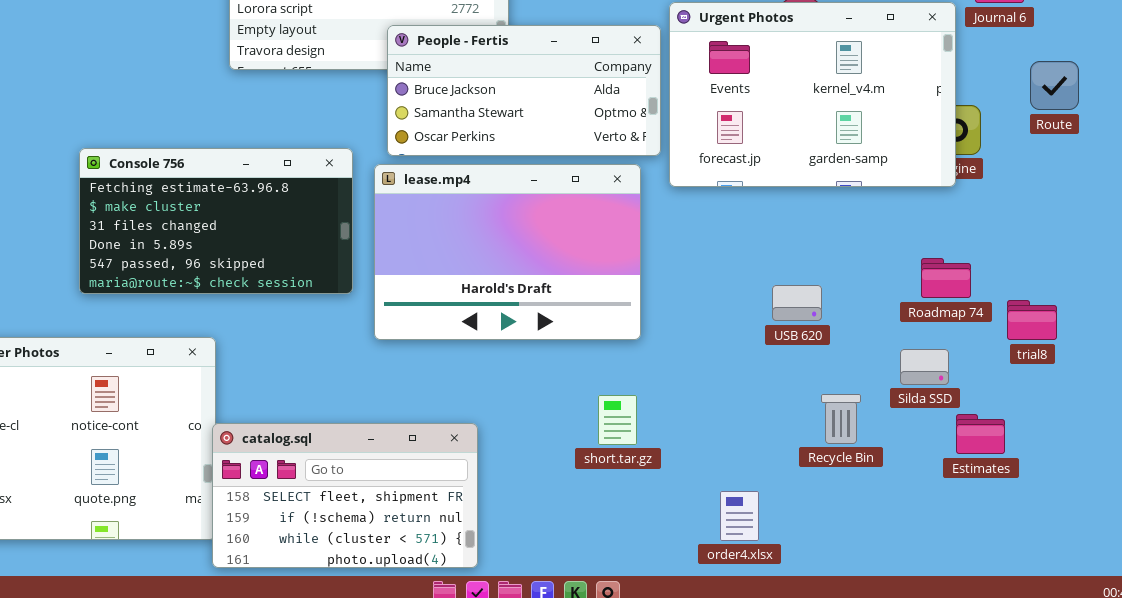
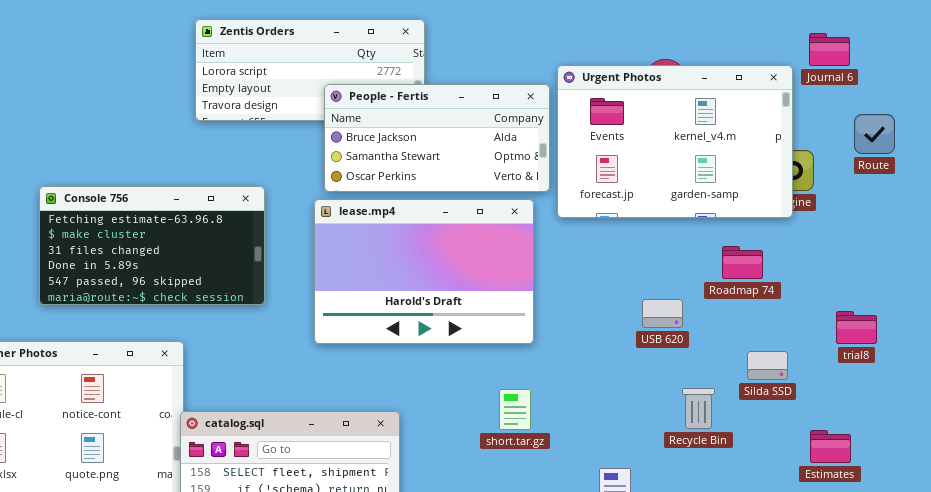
Console 756: [79,148,353,294] -> [39,186,265,305], moved
Roadmap 74: [921,258,971,298] -> [722,246,763,279], moved
Estimates: [956,414,1005,454] -> [810,430,851,463], moved

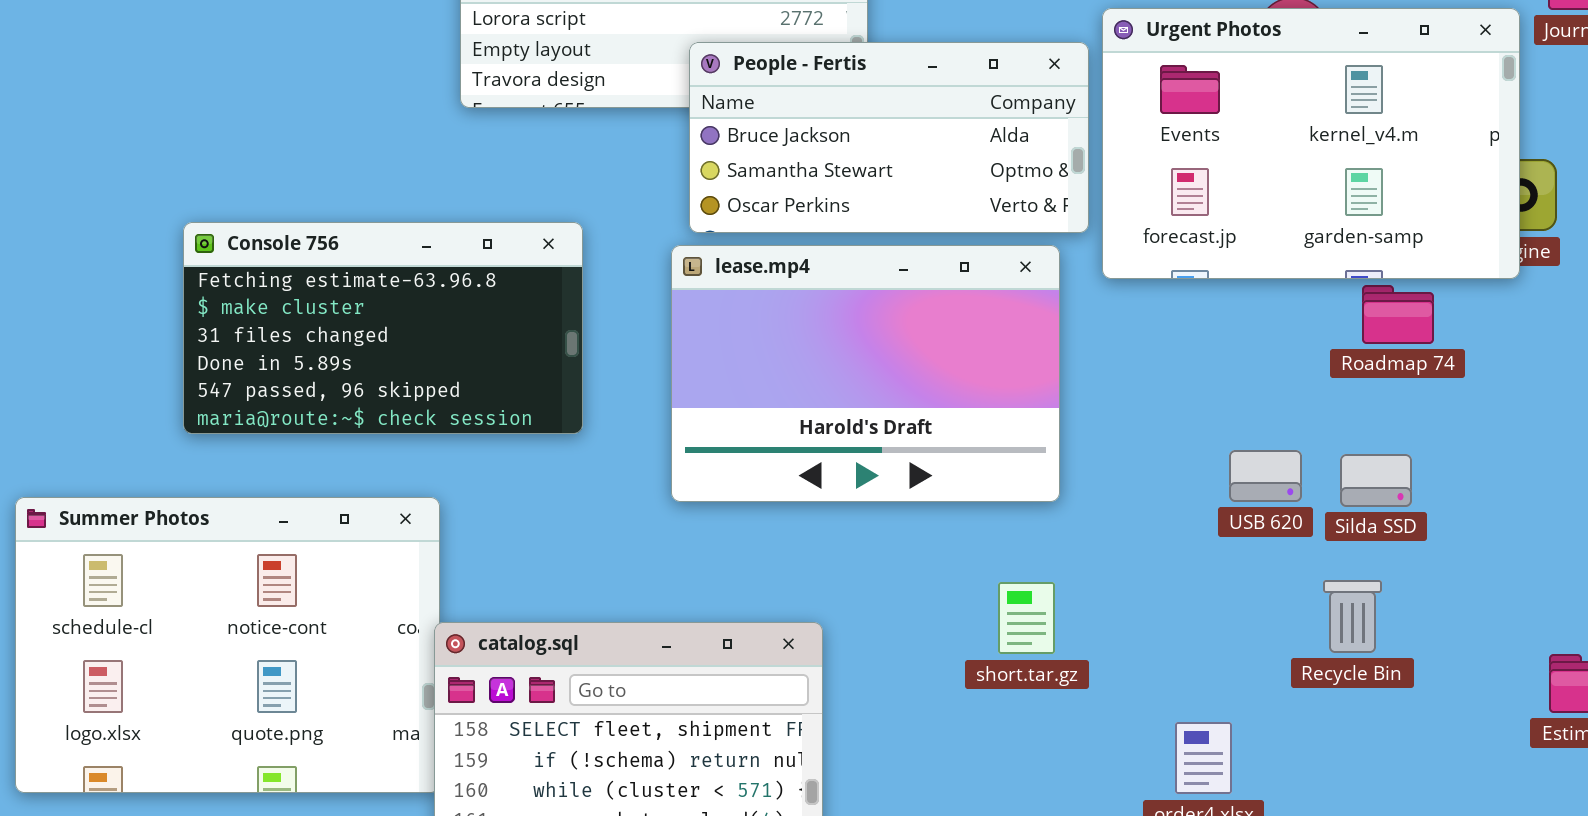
Roadmap 74: [722,246,763,279] -> [1362,285,1434,344], moved
USB 620: [642,299,683,328] -> [1229,450,1302,502], moved
Silda SSD: [747,351,788,380] -> [1340,454,1412,507], moved

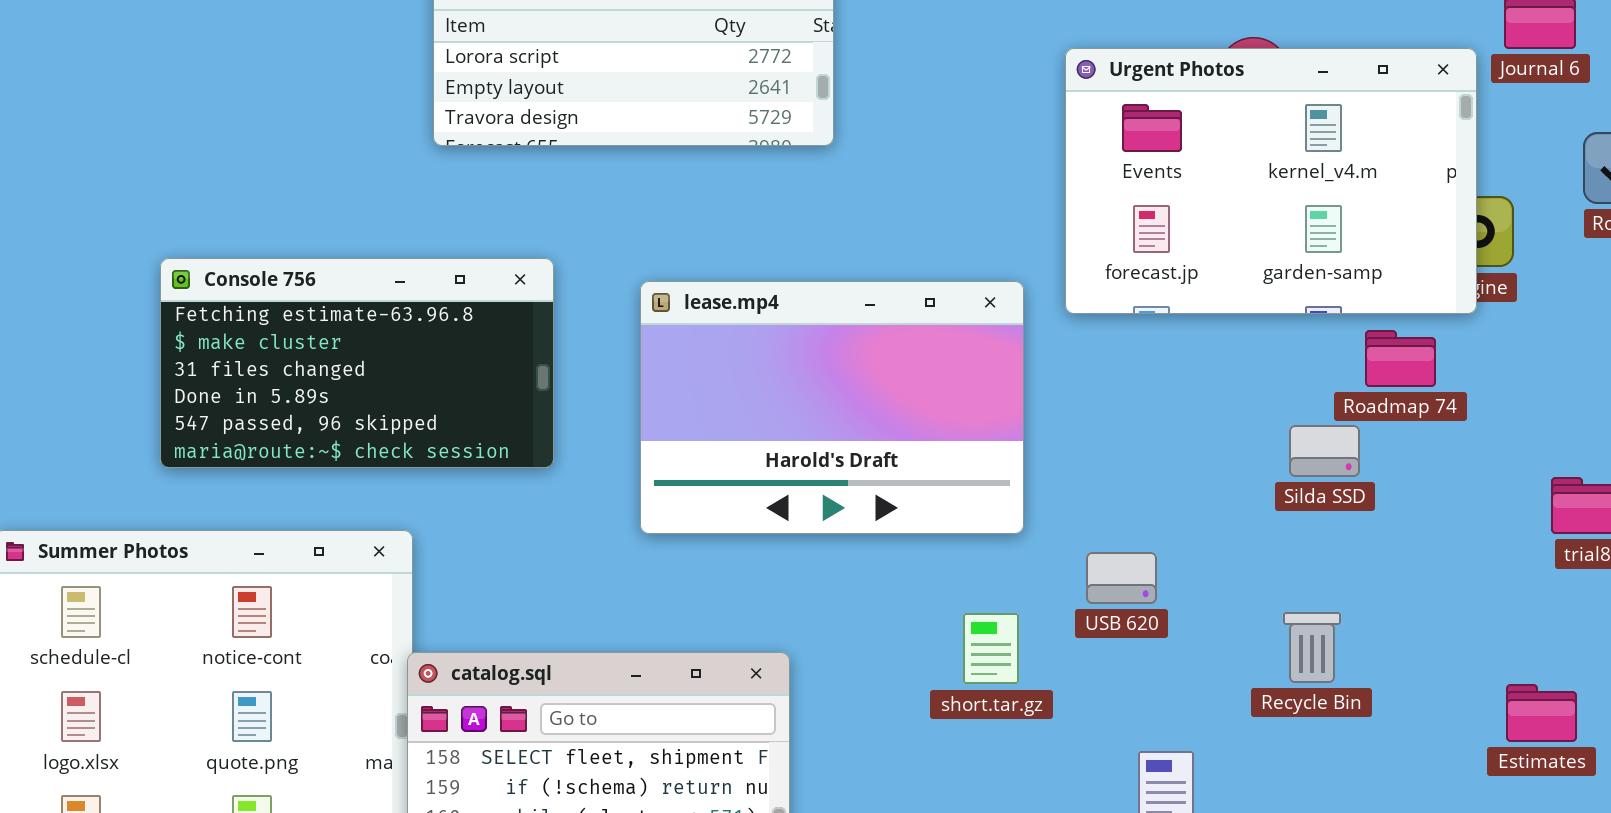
People - Fertis: [689,42,1089,233] -> none, closed
Roadmap 74: [1362,285,1434,344] -> [1365,330,1436,387], moved
USB 620: [1229,450,1302,502] -> [1086,552,1157,604], moved
Silda SSD: [1340,454,1412,507] -> [1289,425,1360,477], moved

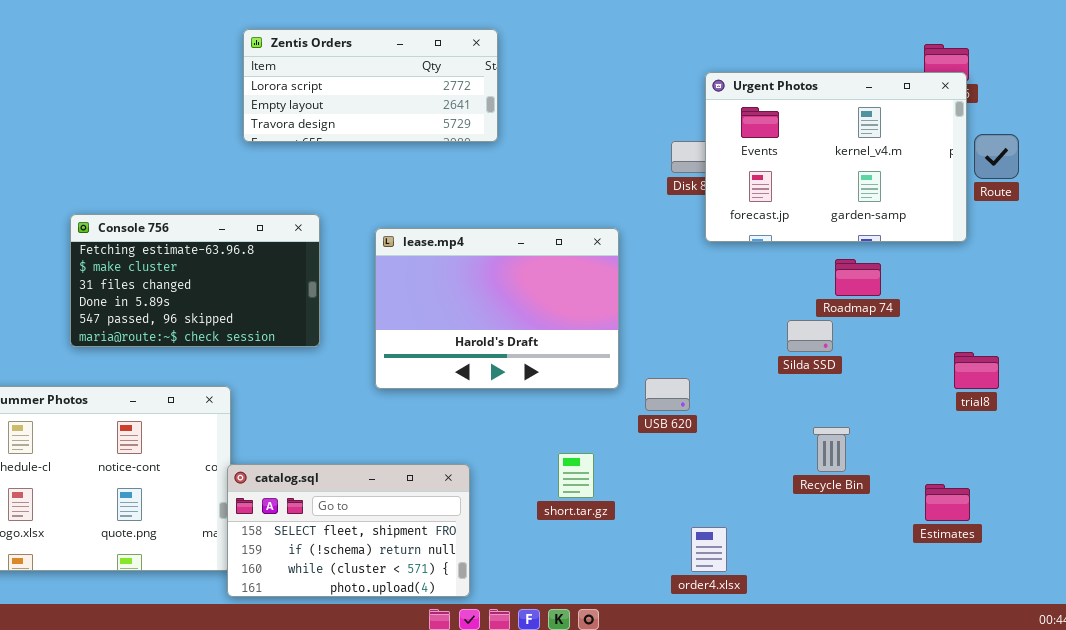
Urgent Photos: [1065,48,1477,314] -> [705,72,967,242], moved
USB 620: [1086,552,1157,604] -> [645,378,690,411], moved
Recycle Bin: [1283,612,1341,683] -> [813,427,850,472], moved
short.tar.gz: [963,613,1019,684] -> [558,453,594,498], moved

